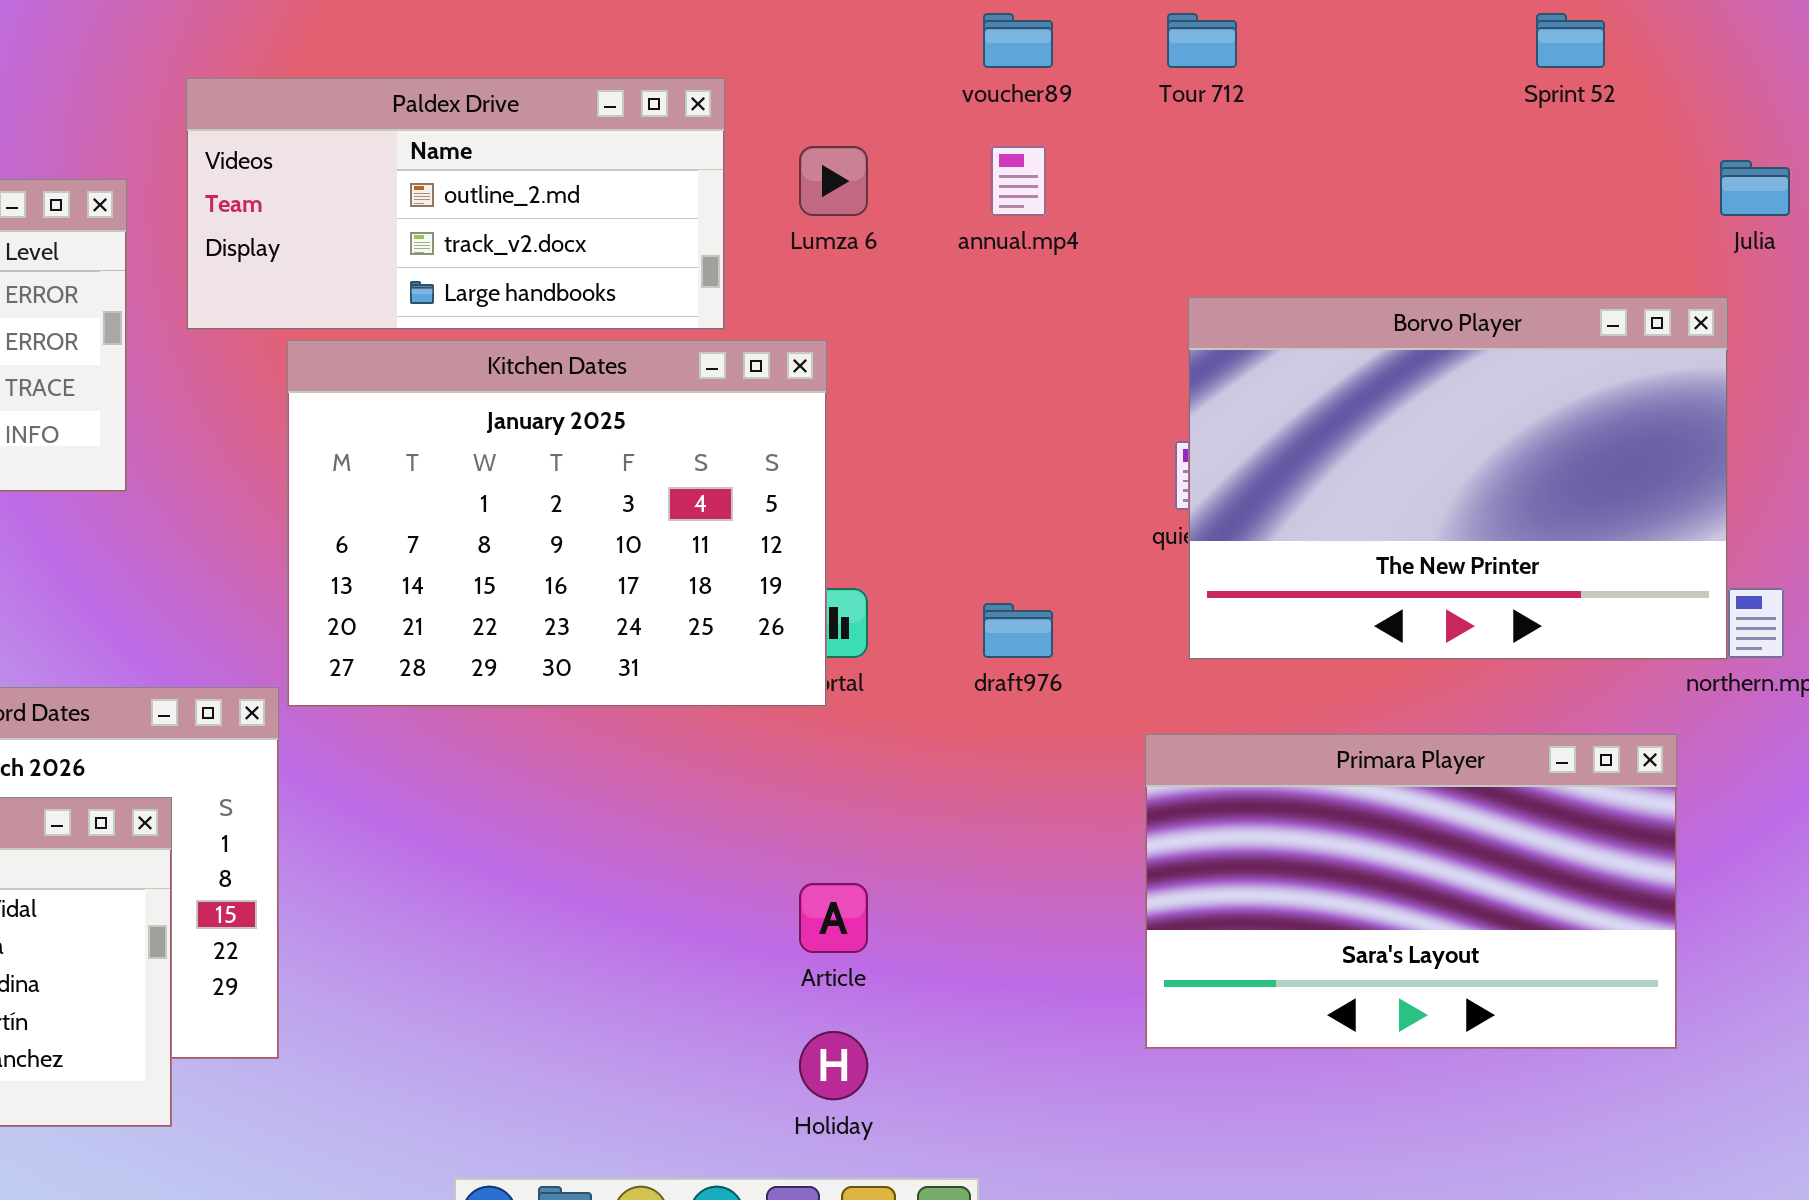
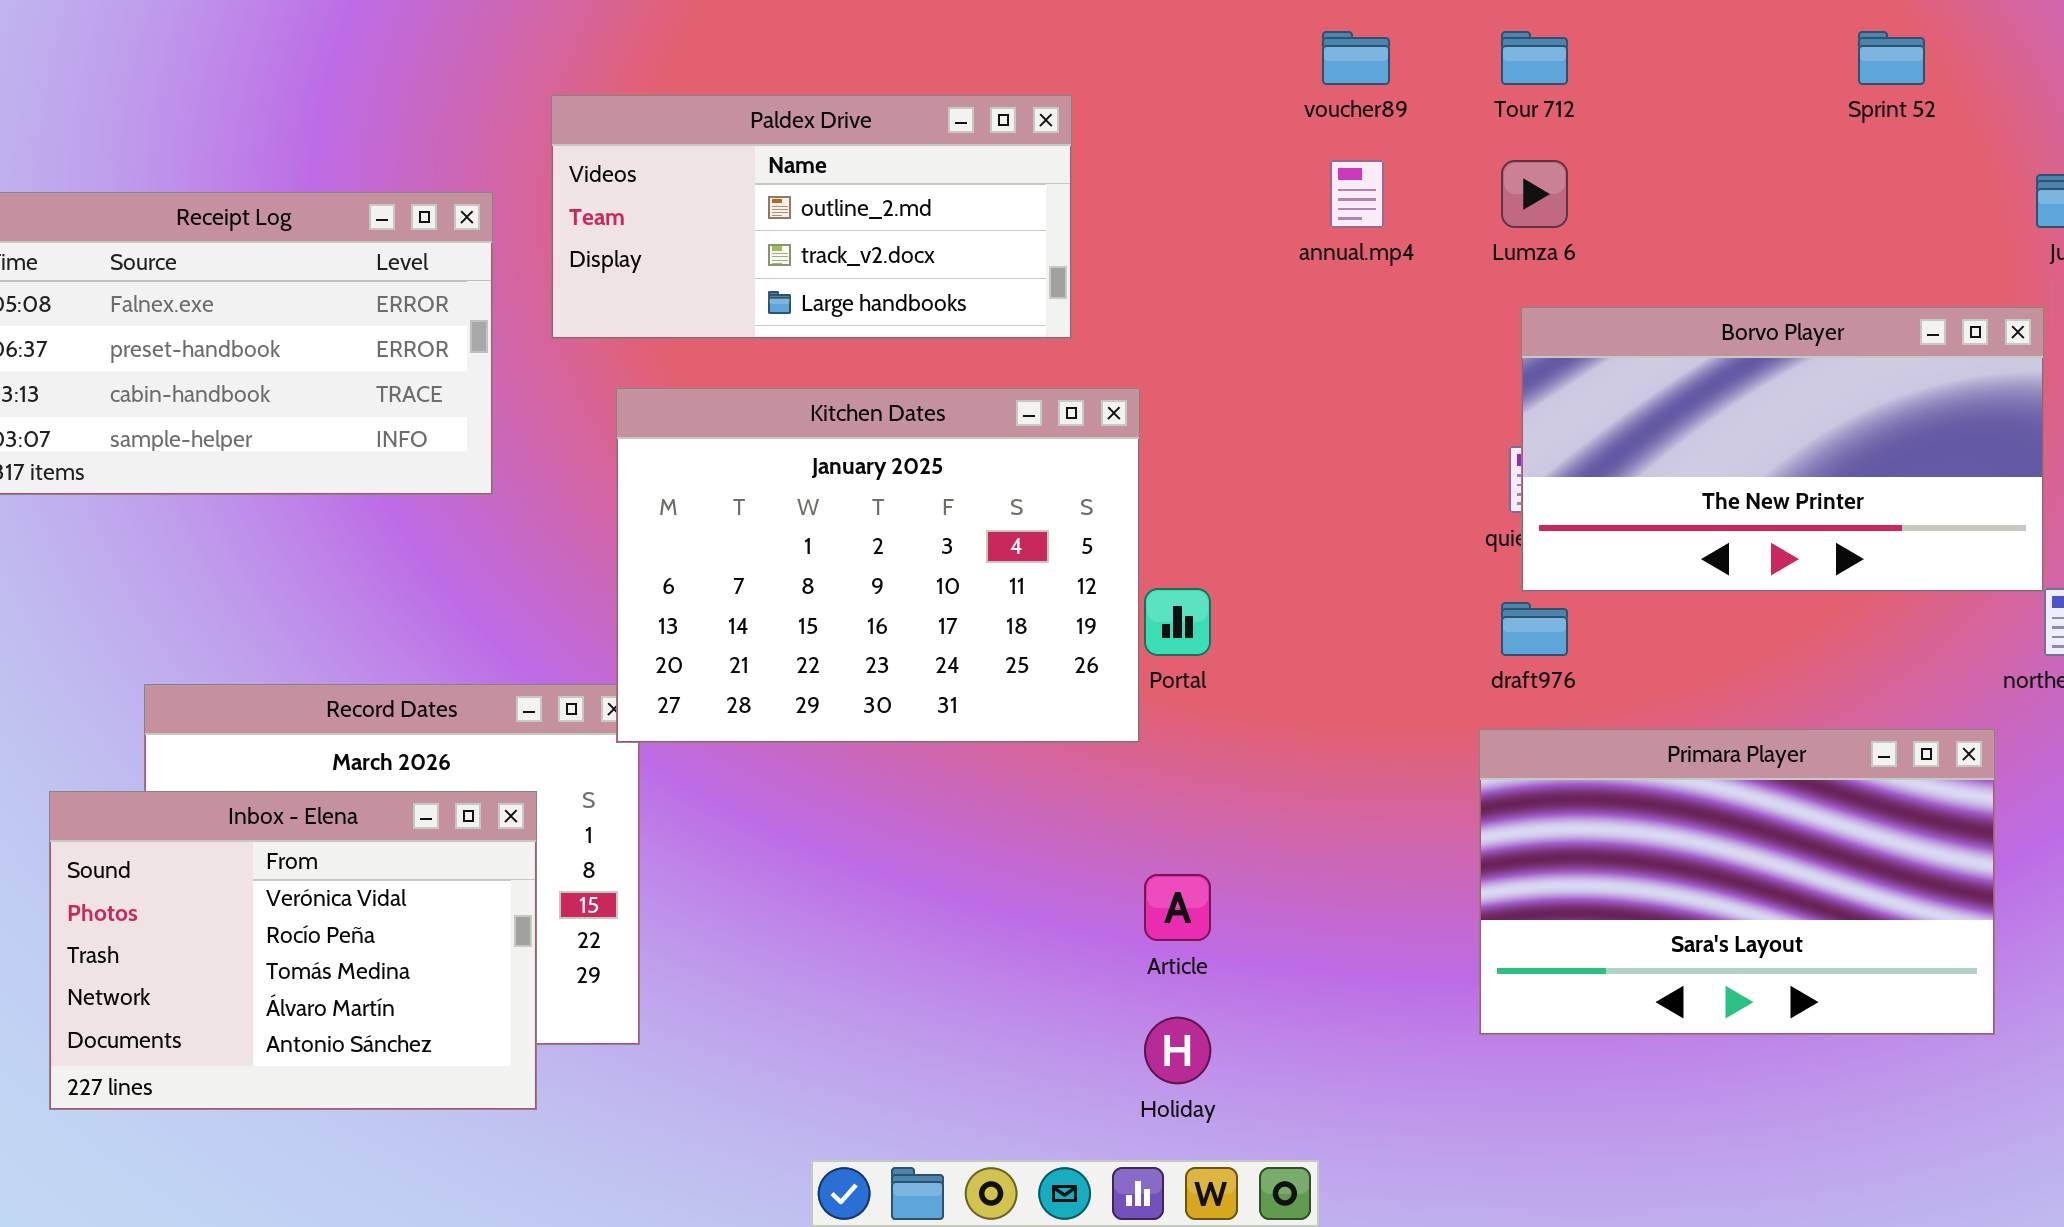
Lumza 6: [799,146,868,216] -> [1501,160,1568,228], moved
Borvo Player: [1188,297,1728,660] -> [1521,307,2044,592], resized
Kitchen Dates: [287,340,827,707] -> [616,388,1140,743], moved
draft976: [983,603,1053,658] -> [1501,602,1568,656], moved

